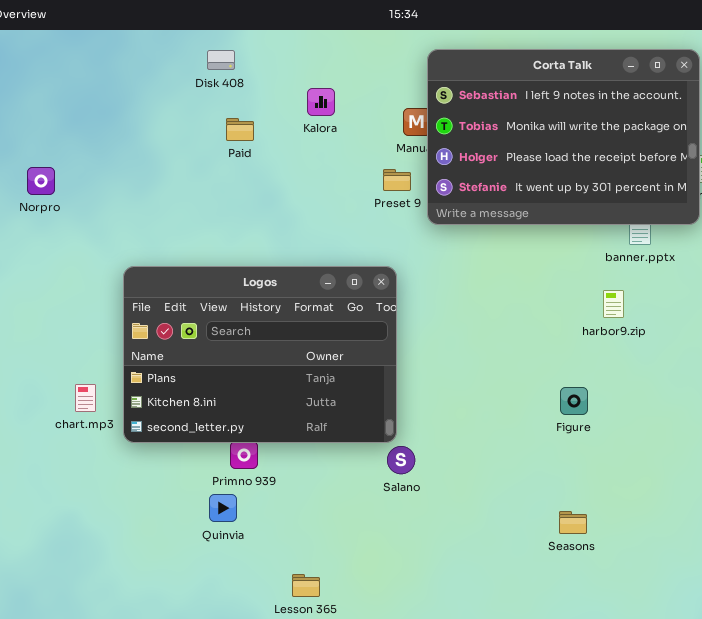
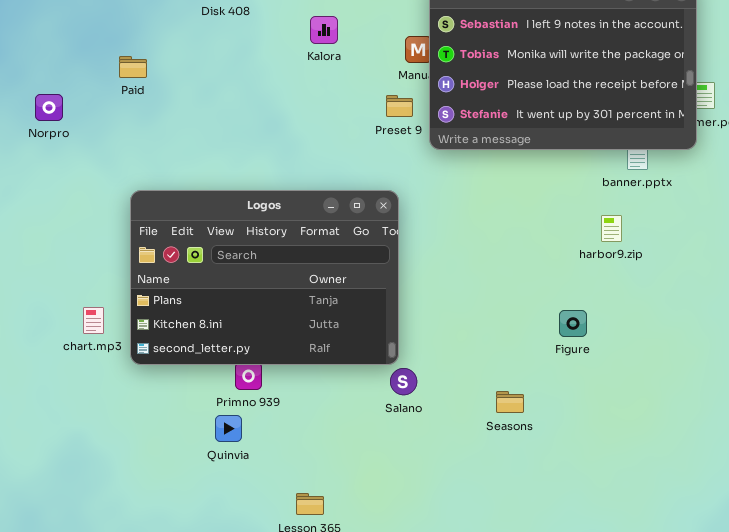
Paid: [226,118,254,141] -> [119,56,147,78], moved
Seasons: [559,511,587,534] -> [496,391,524,413], moved

